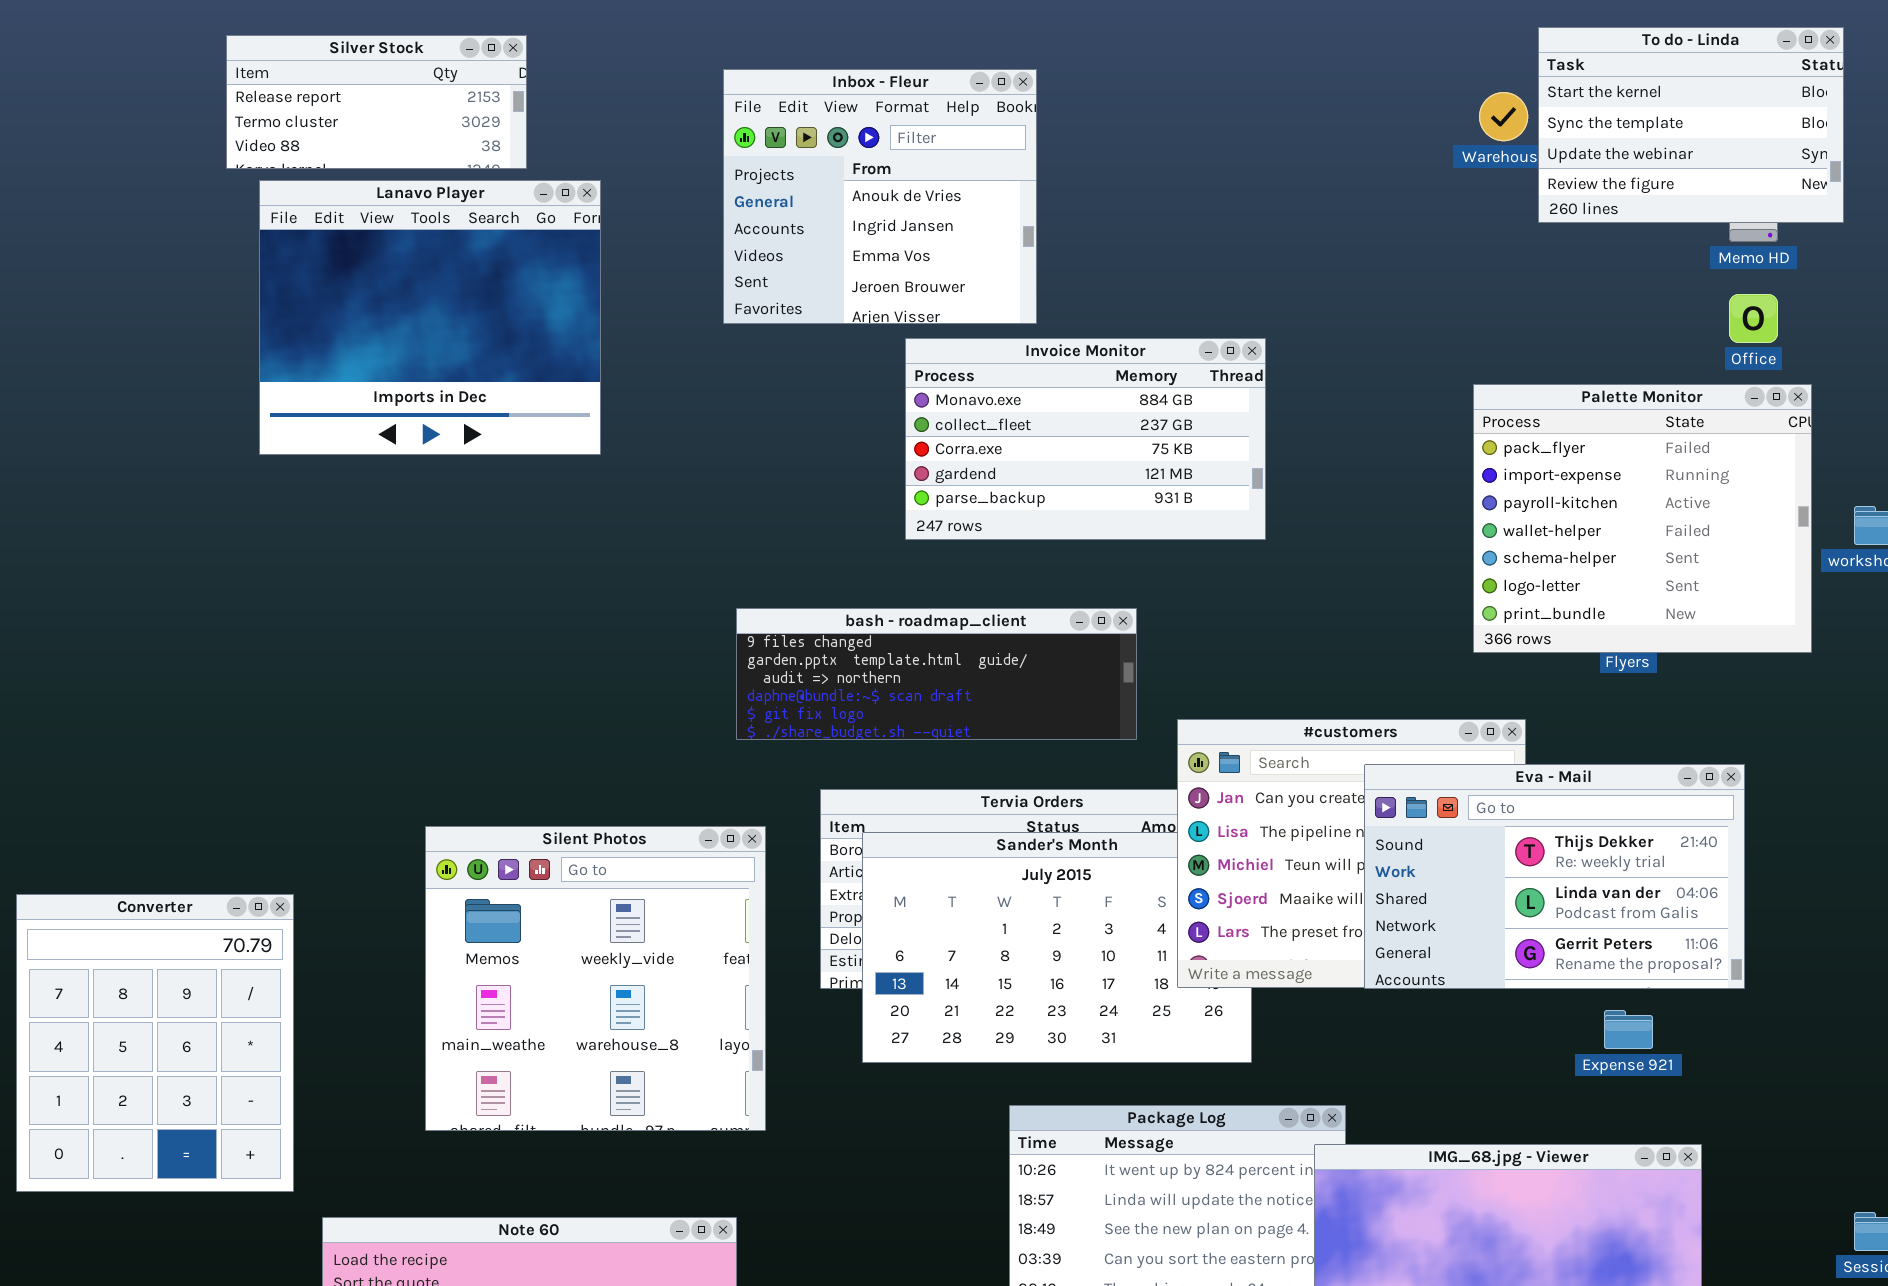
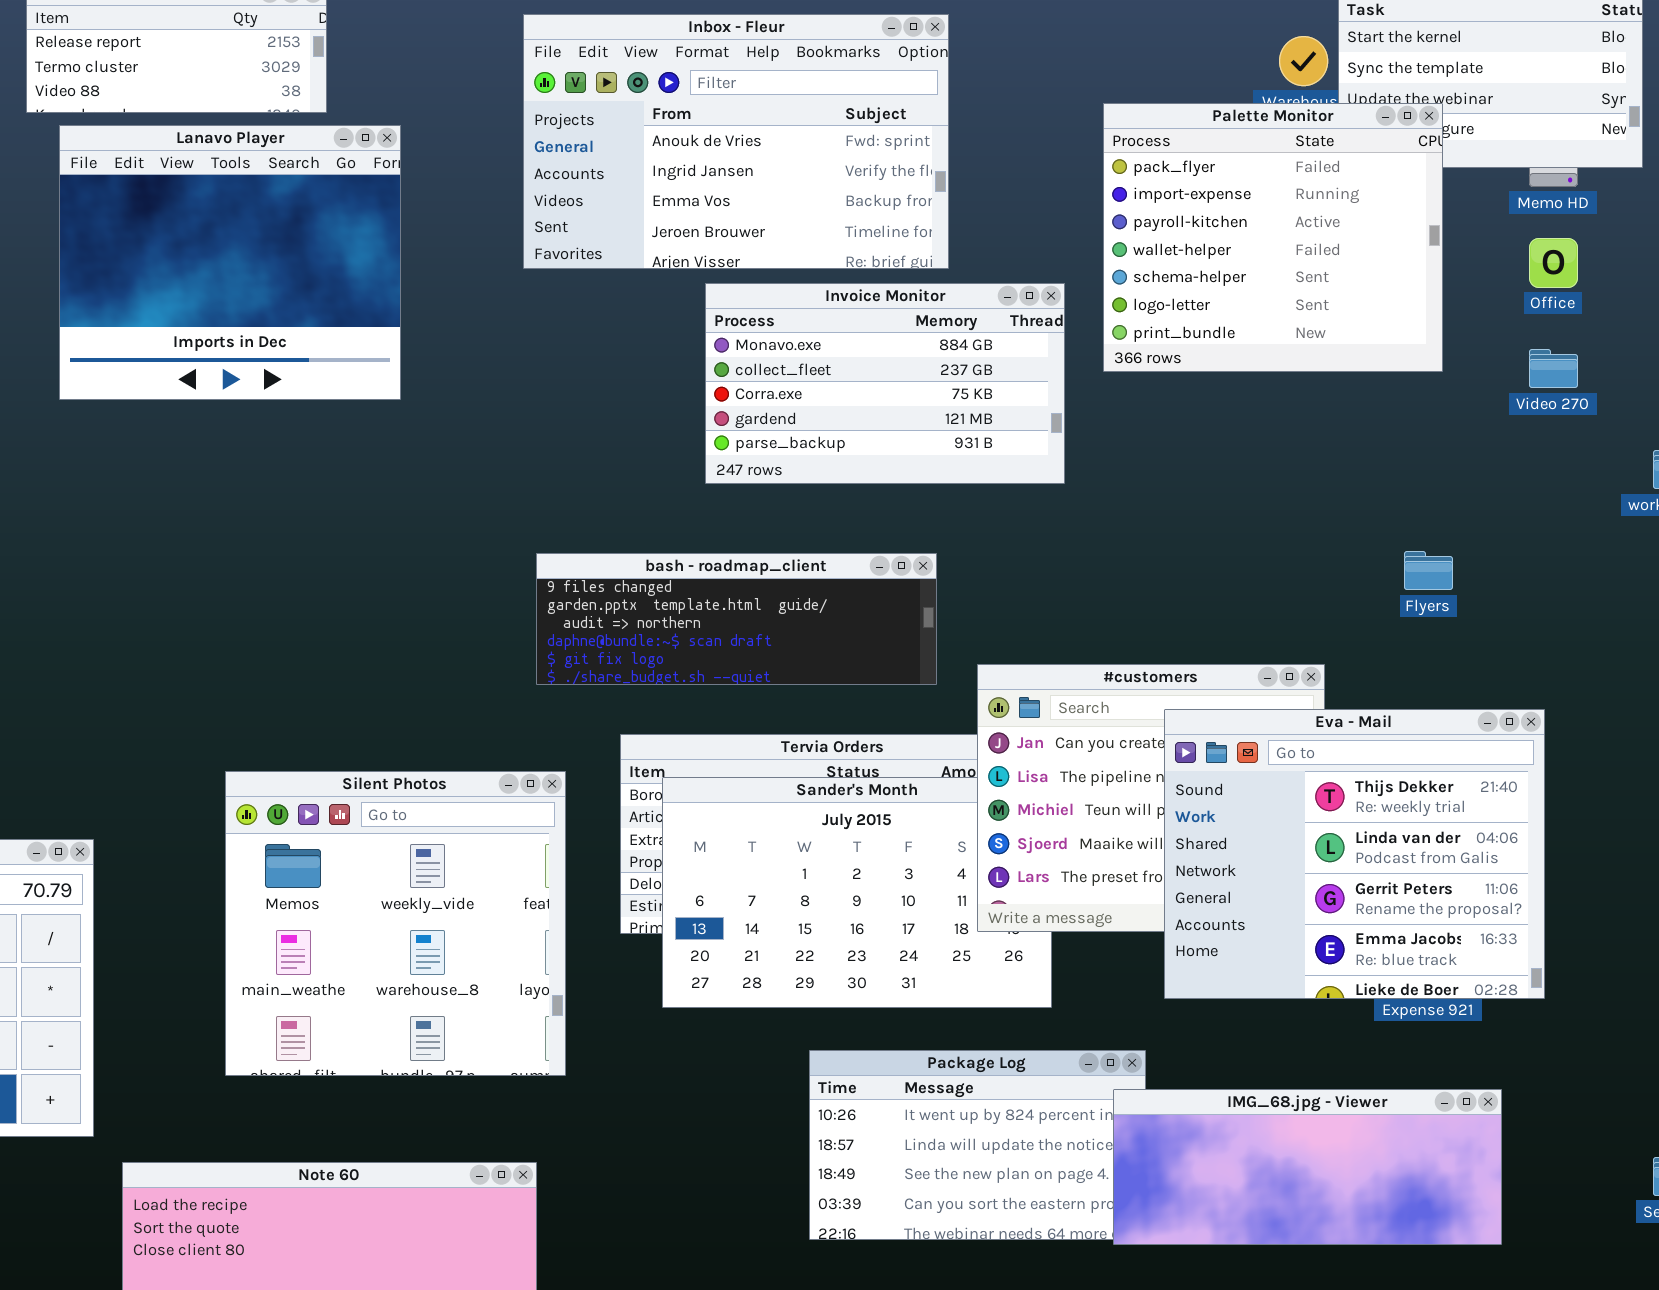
Inbox - Fleur: [723,69,1037,324] -> [523,14,949,269], resized
Palette Monitor: [1473,384,1812,653] -> [1103,103,1443,372], moved
Eva - Mail: [1364,764,1745,989] -> [1164,709,1545,999], resized

